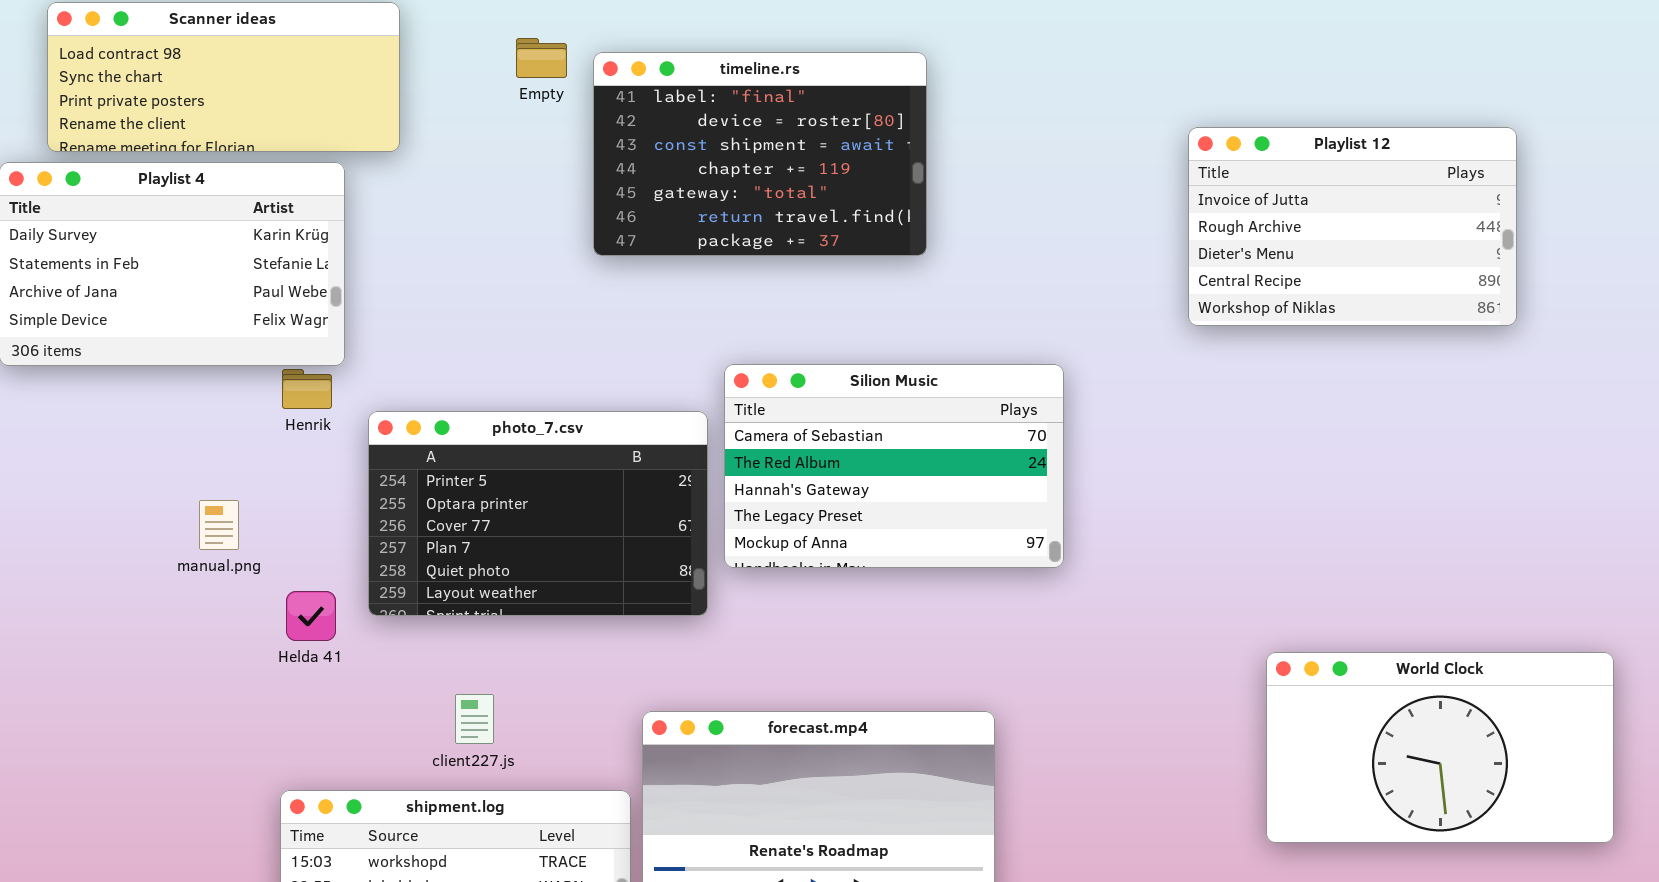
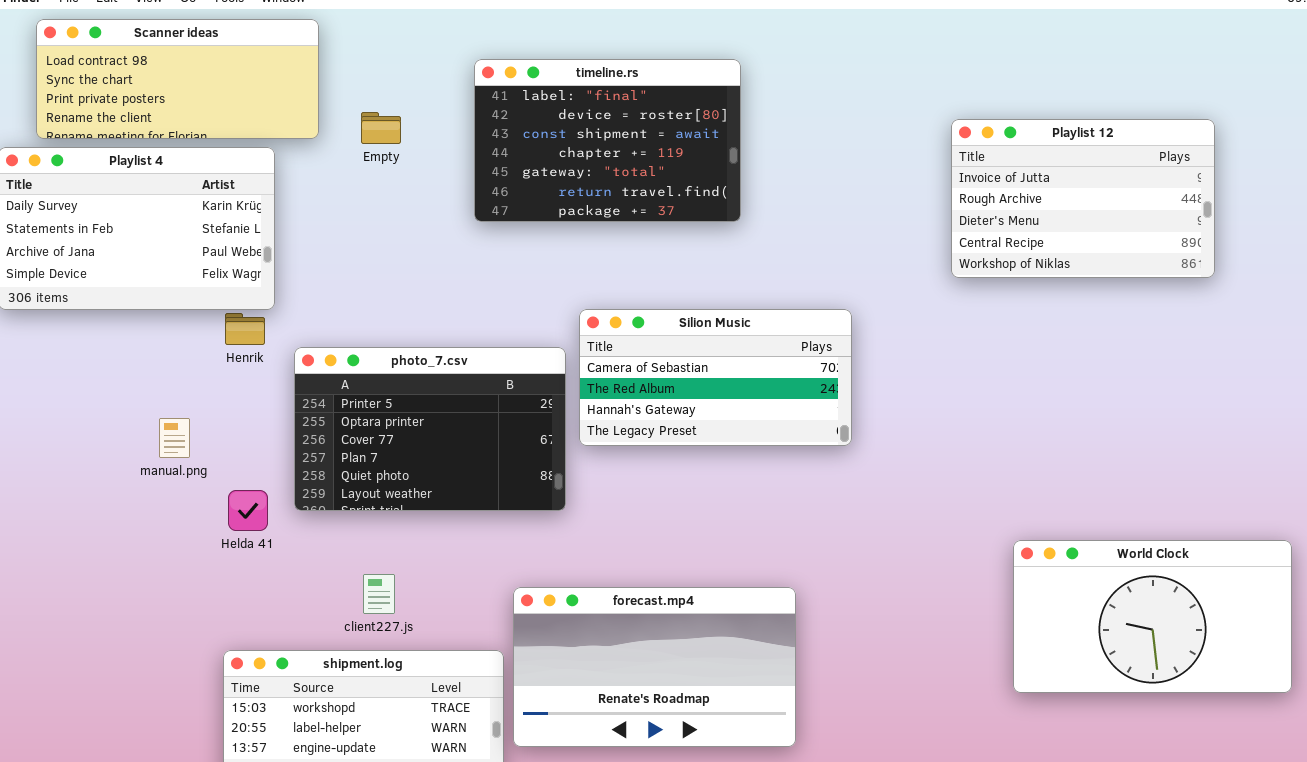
Empty: [516,38,567,78] -> [361,112,401,144], moved
Silion Music: [724,364,1064,568] -> [579,309,852,446], resized

